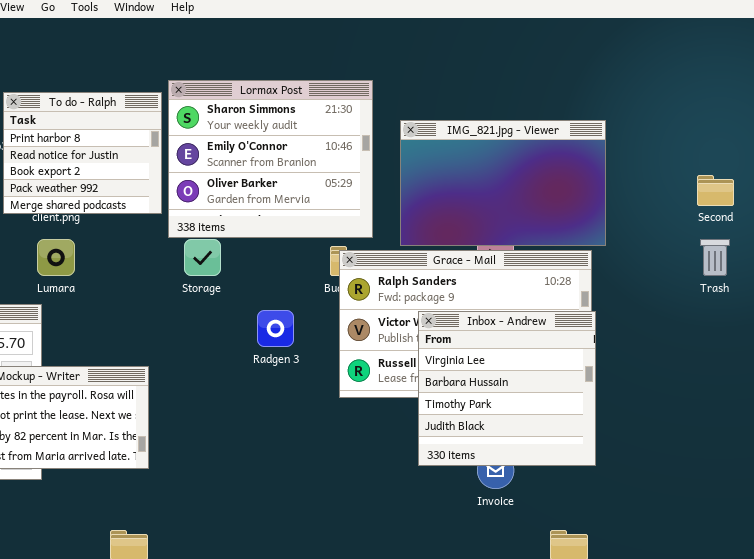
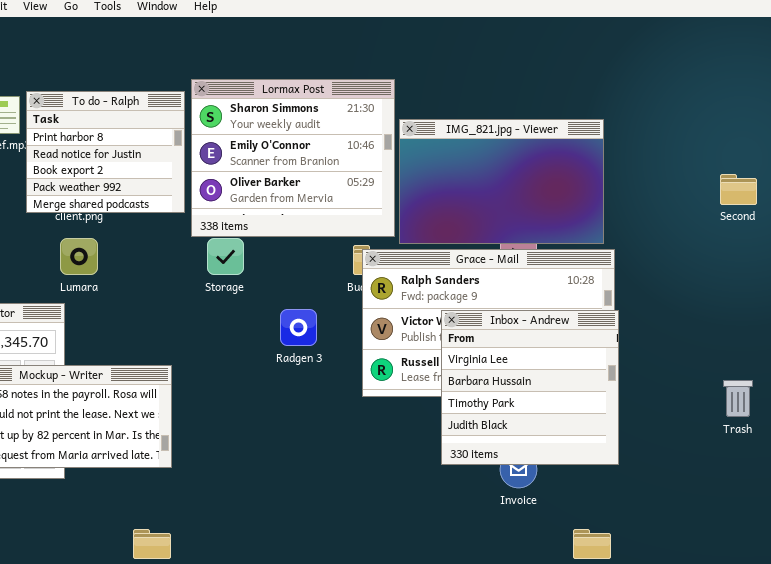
IMG_821.jpg - Viewer: [400,120,606,246] -> [399,119,604,244], moved
Trash: [700,239,730,276] -> [723,380,753,417], moved

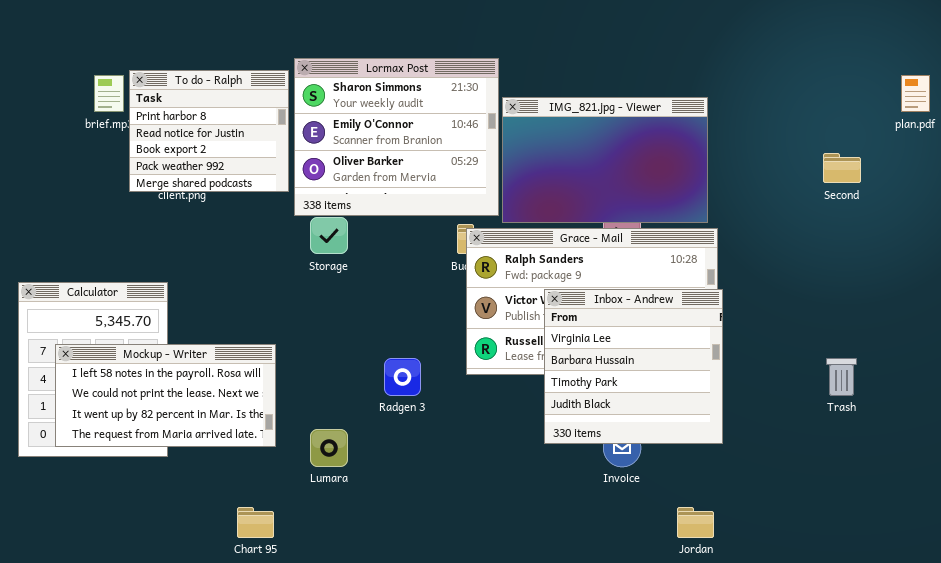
Lumara: [60,238,98,275] -> [310,429,348,467], moved
Radgen 3: [280,309,317,346] -> [384,358,421,396], moved

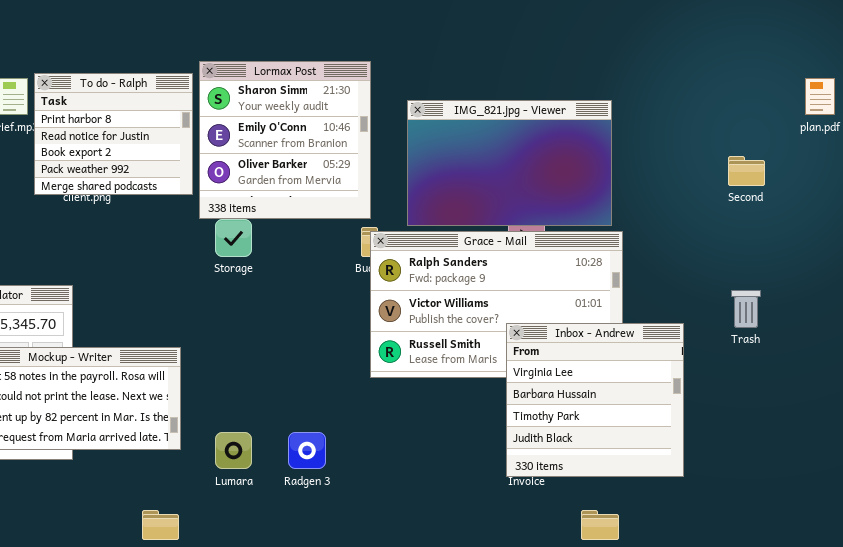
Lormax Post: [294,58,499,216] -> [199,61,371,219], resized
Inbox - Andrew: [544,289,723,444] -> [506,323,684,477], moved
Radgen 3: [384,358,421,396] -> [288,432,326,469], moved
Trash: [826,358,857,396] -> [731,290,761,328], moved

